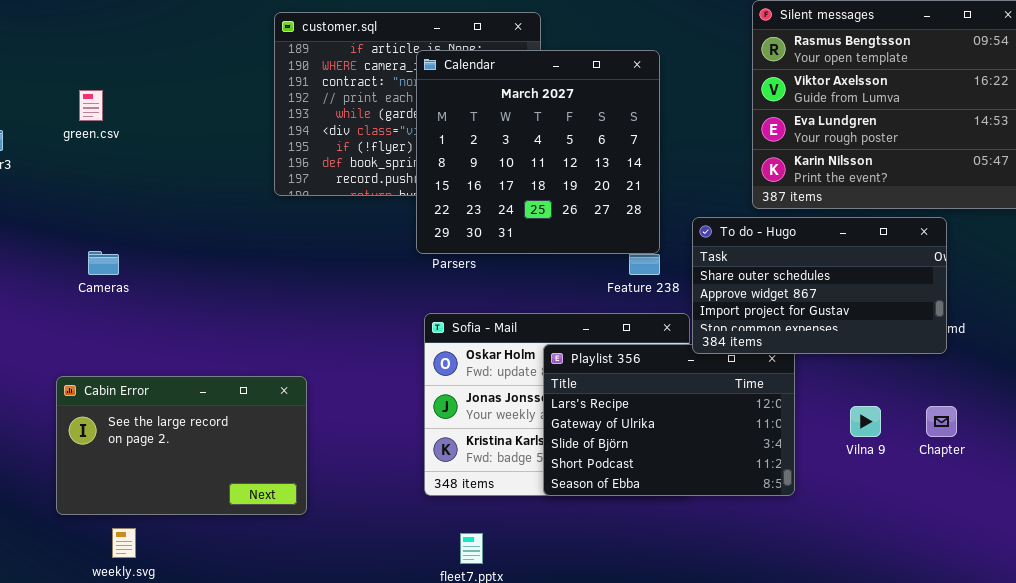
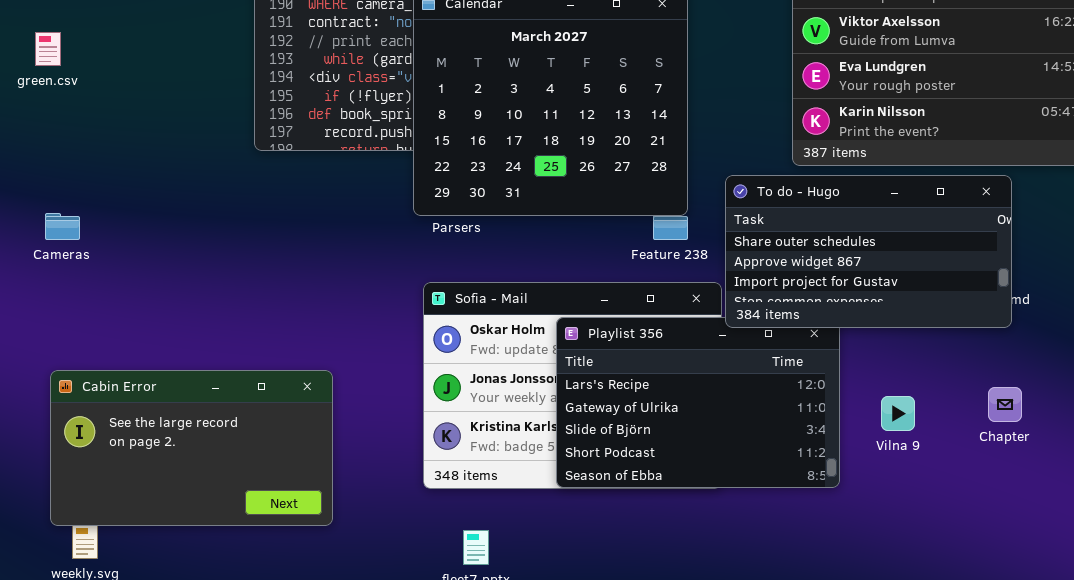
Cabin Error: [56,376,307,515] -> [50,370,333,526], moved
Vilna 9: [850,406,881,437] -> [881,396,915,431], moved

